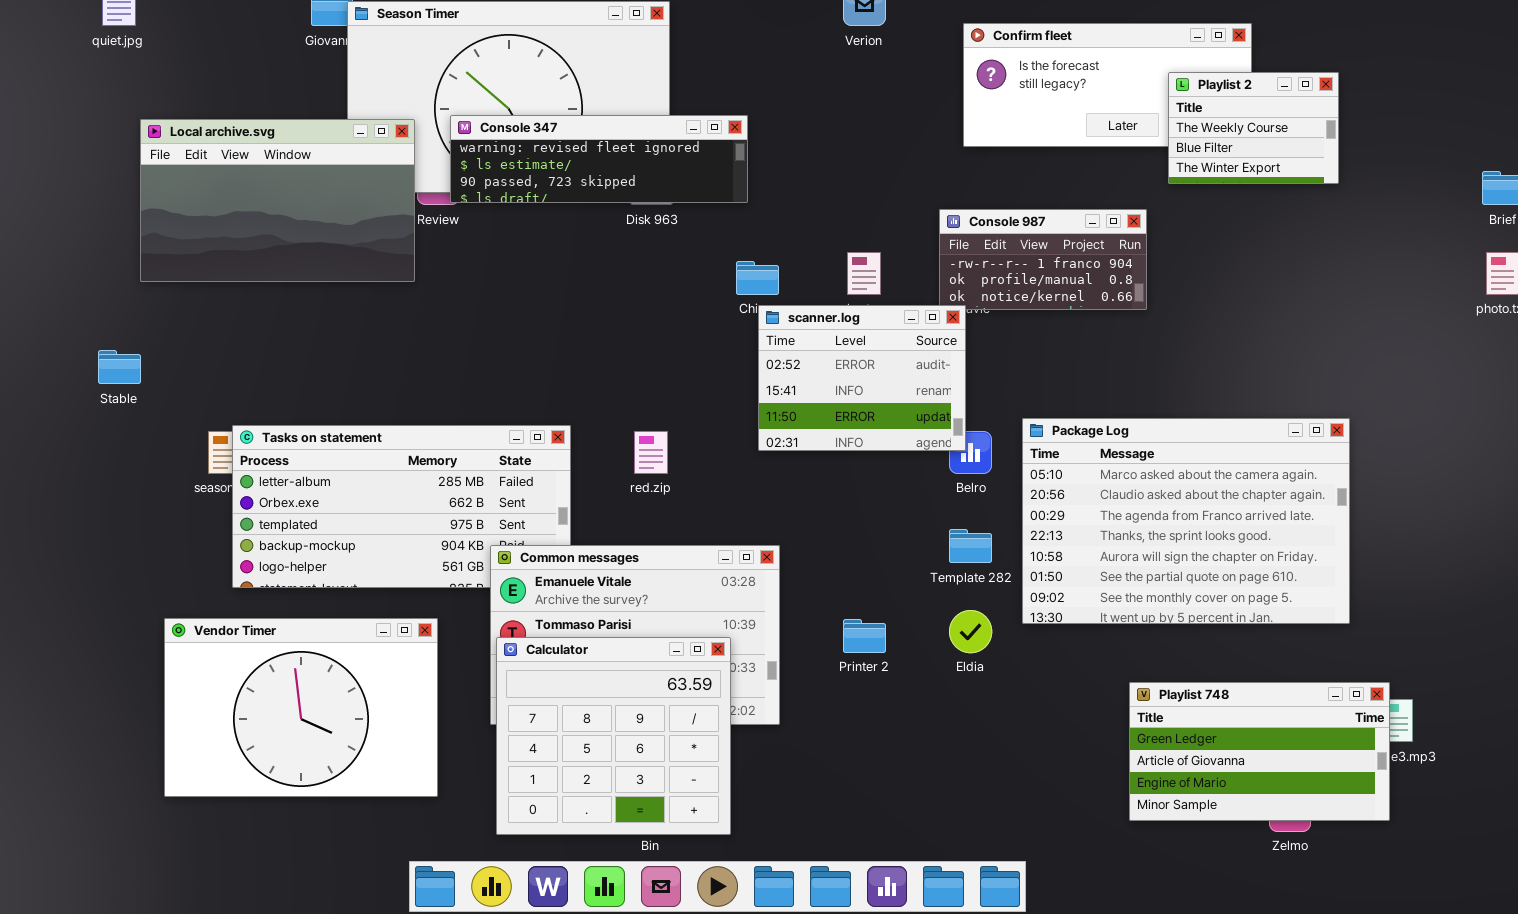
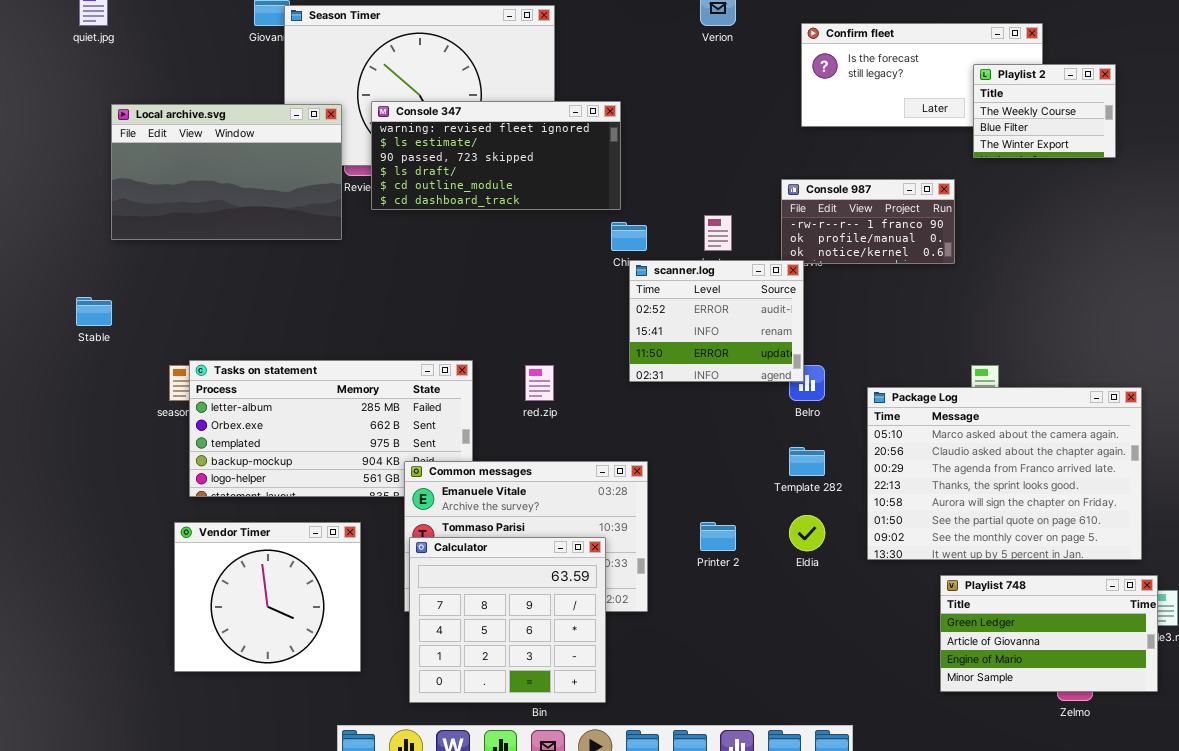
Console 347: [450,115,748,203] -> [371,101,621,210], resized
Package Log: [1022,418,1350,624] -> [867,387,1142,560], moved
Vendor Timer: [164,618,438,797] -> [174,522,361,672], resized

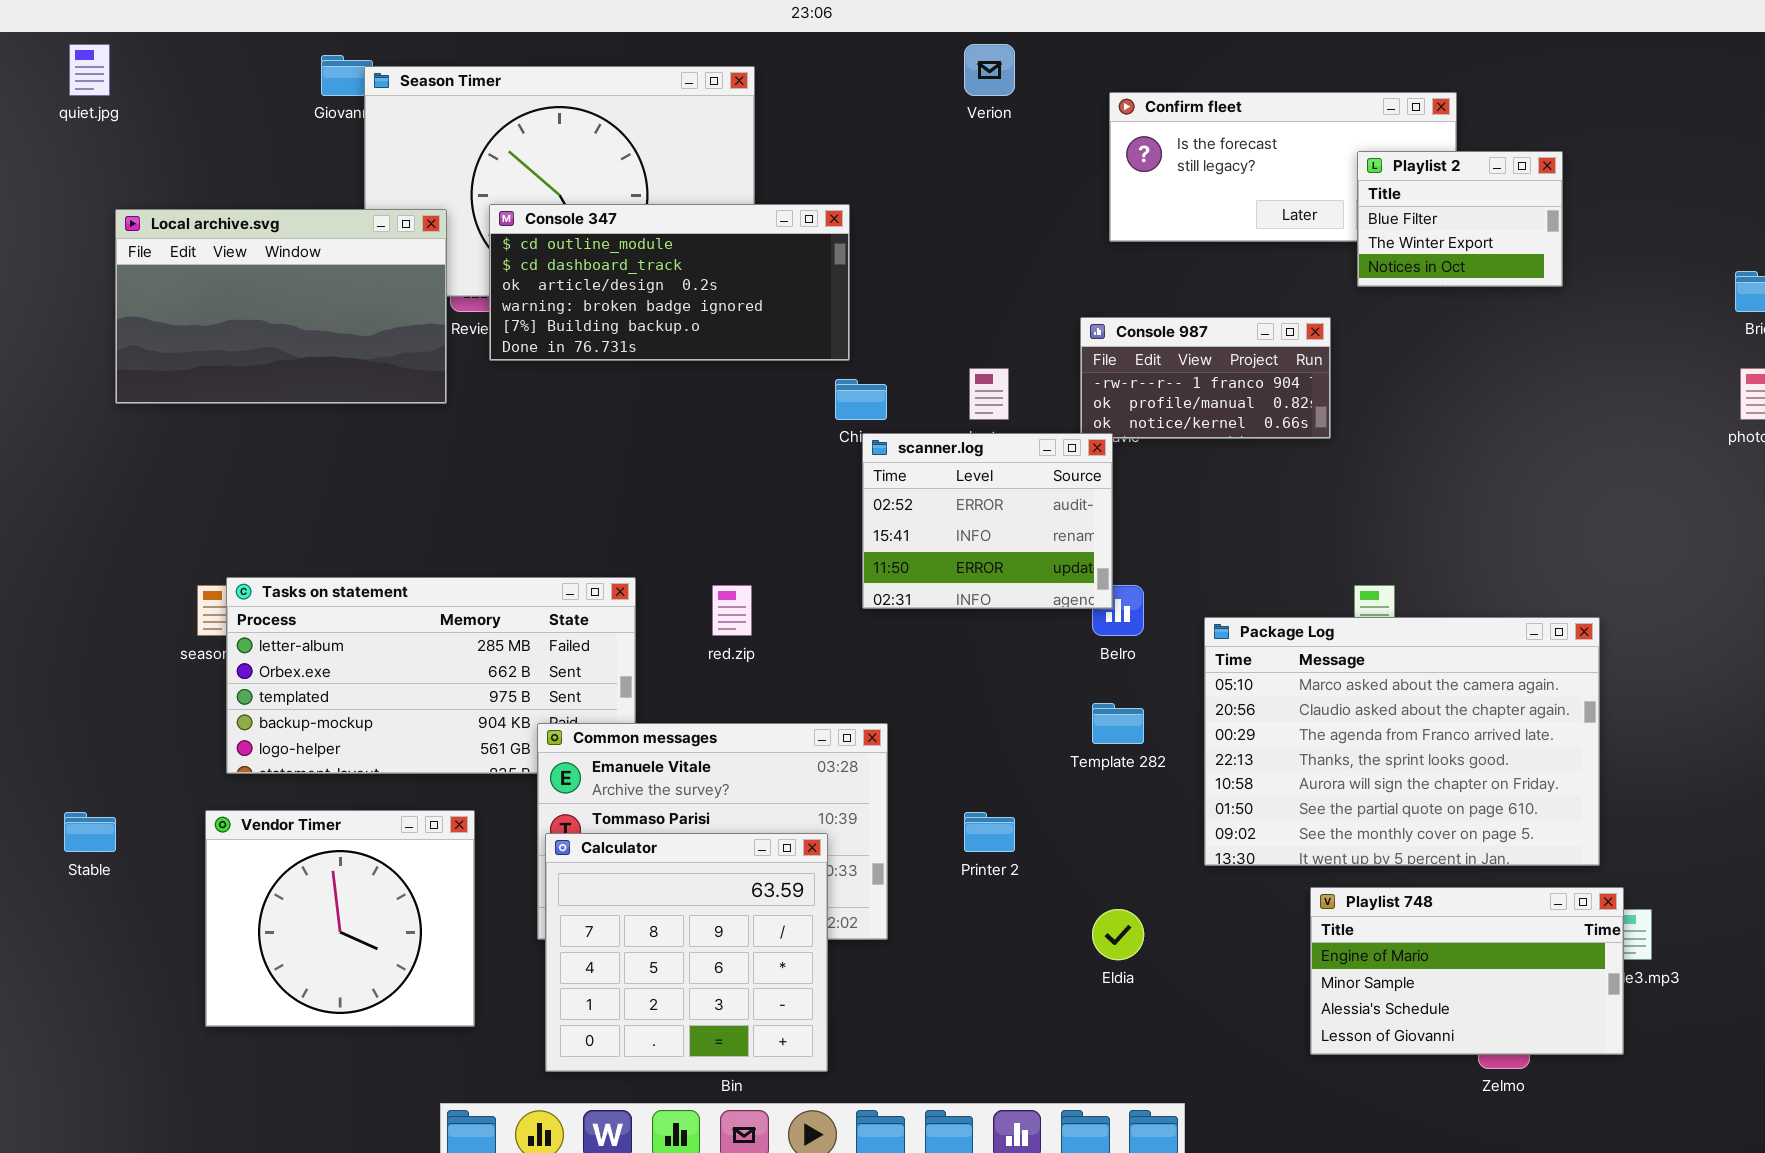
Playlist 2: [973,64,1116,158] -> [1357,151,1563,287], scrolled down 1 row
Console 347: [371,101,621,210] -> [489,204,850,361], scrolled down 4 rows
Stable: [76,297,112,326] -> [64,812,116,852], moved
Eldia: [789,515,825,551] -> [1092,909,1144,960], moved
Playlist 748: [940,575,1158,692] -> [1310,887,1624,1055], scrolled down 2 rows

